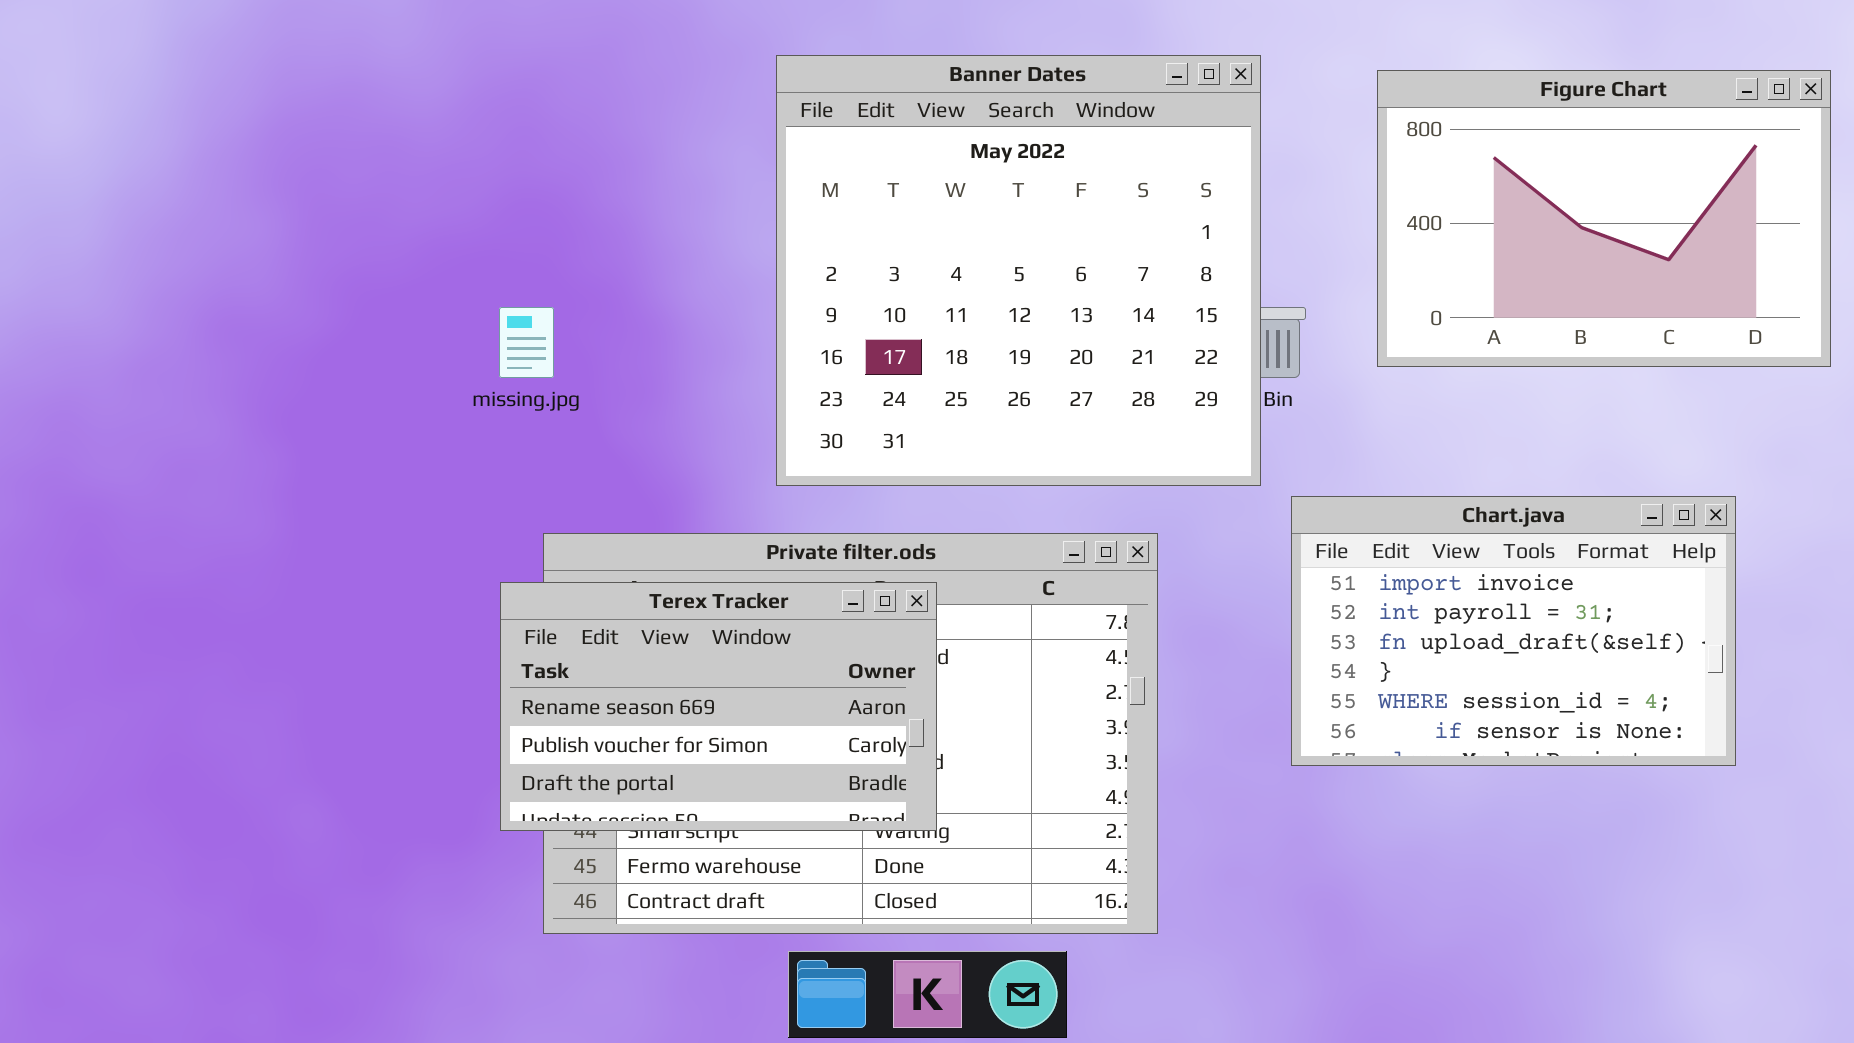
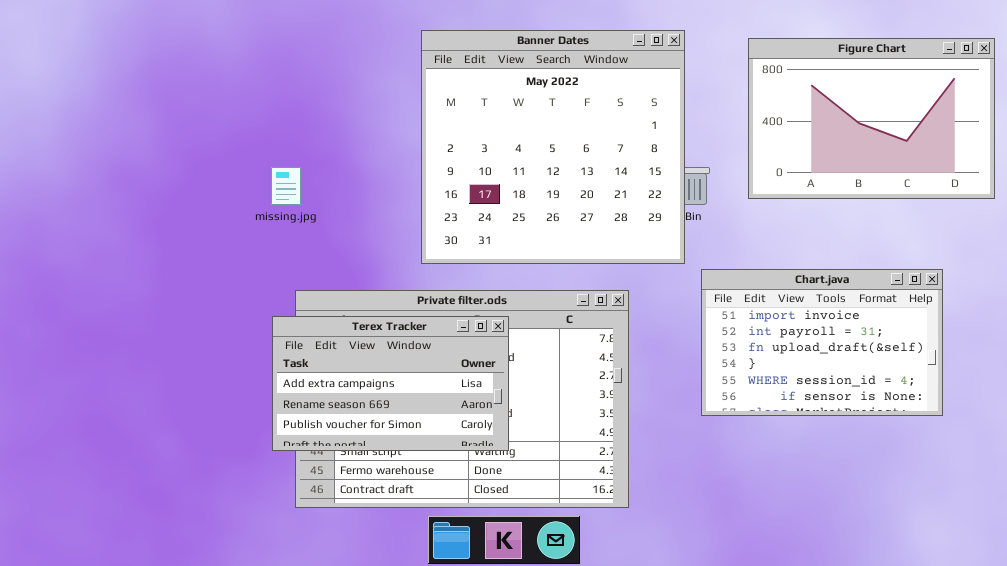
Terex Tracker: [500,582,937,831] -> [272,316,509,451], scrolled up 1 row

